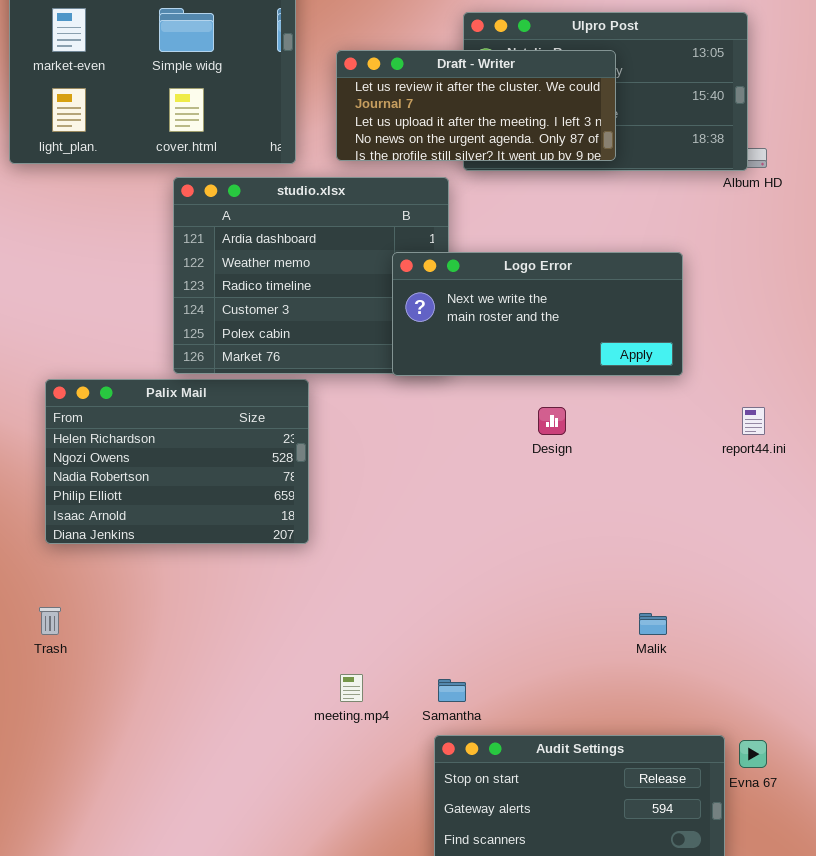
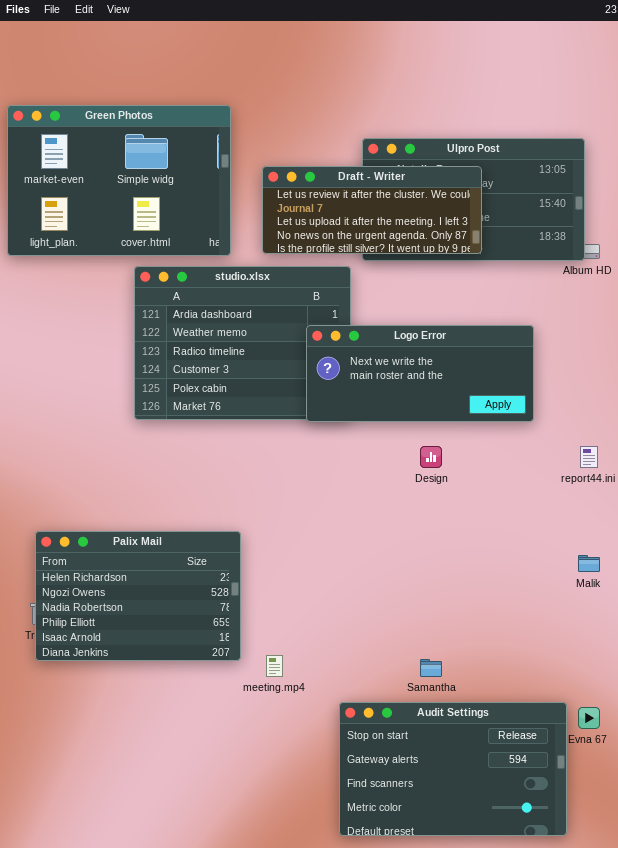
Palix Mail: [45,379,309,544] -> [35,531,241,661], moved
Malik: [639,613,667,635] -> [578,555,600,572], moved
Samantha: [438,679,466,702] -> [420,659,442,677], moved

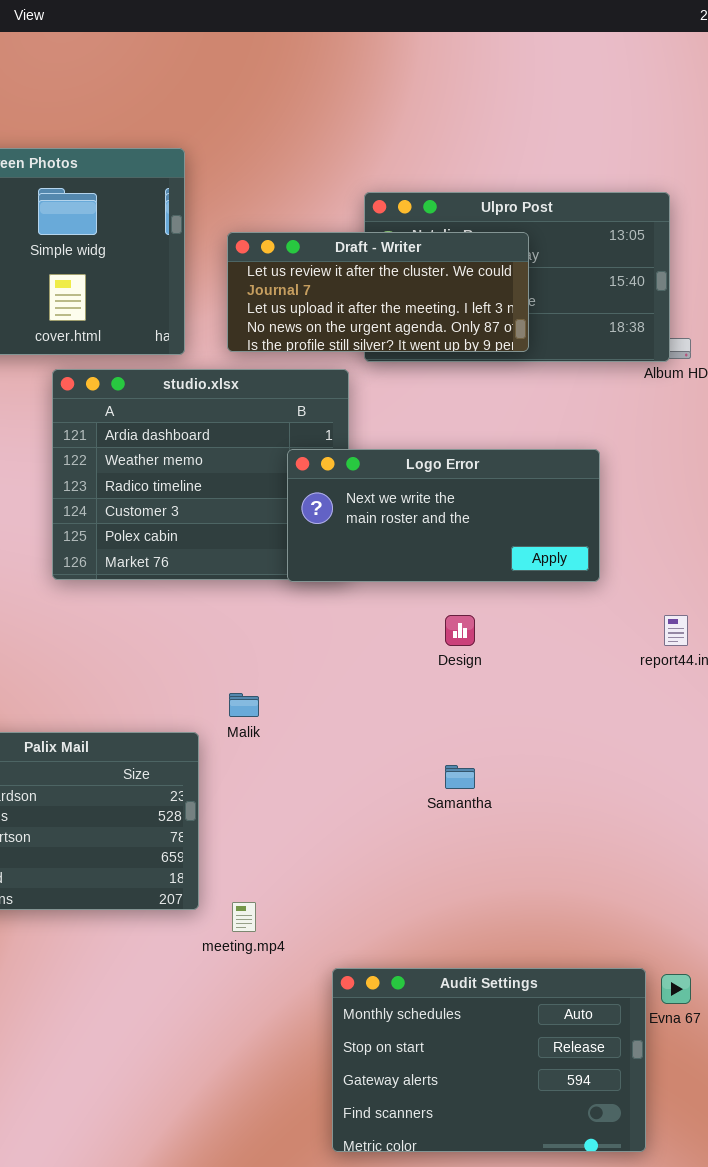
Malik: [578,555,600,572] -> [229,693,259,717], moved
Samantha: [420,659,442,677] -> [445,765,475,789], moved
Audit Settings: [339,702,567,836] -> [332,968,646,1152], scrolled up 1 row

